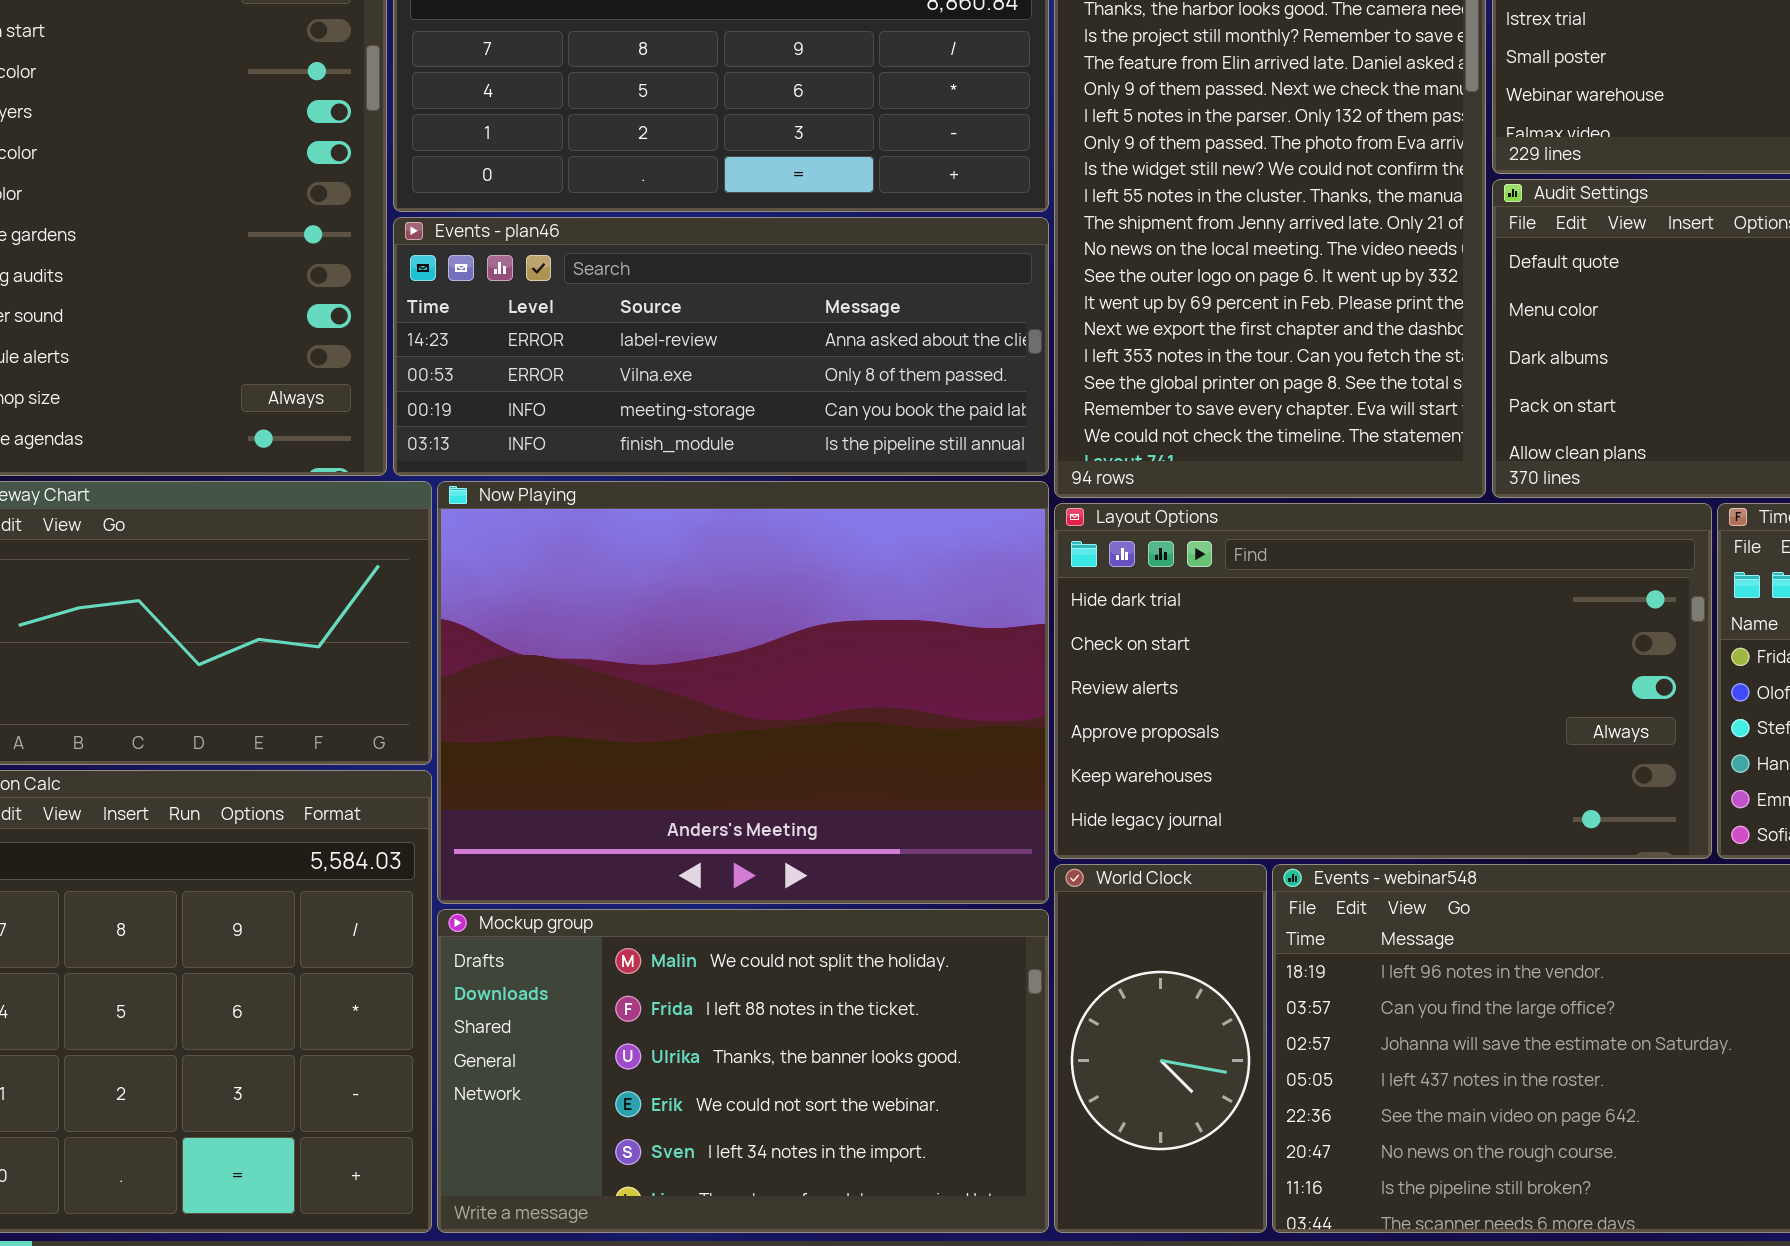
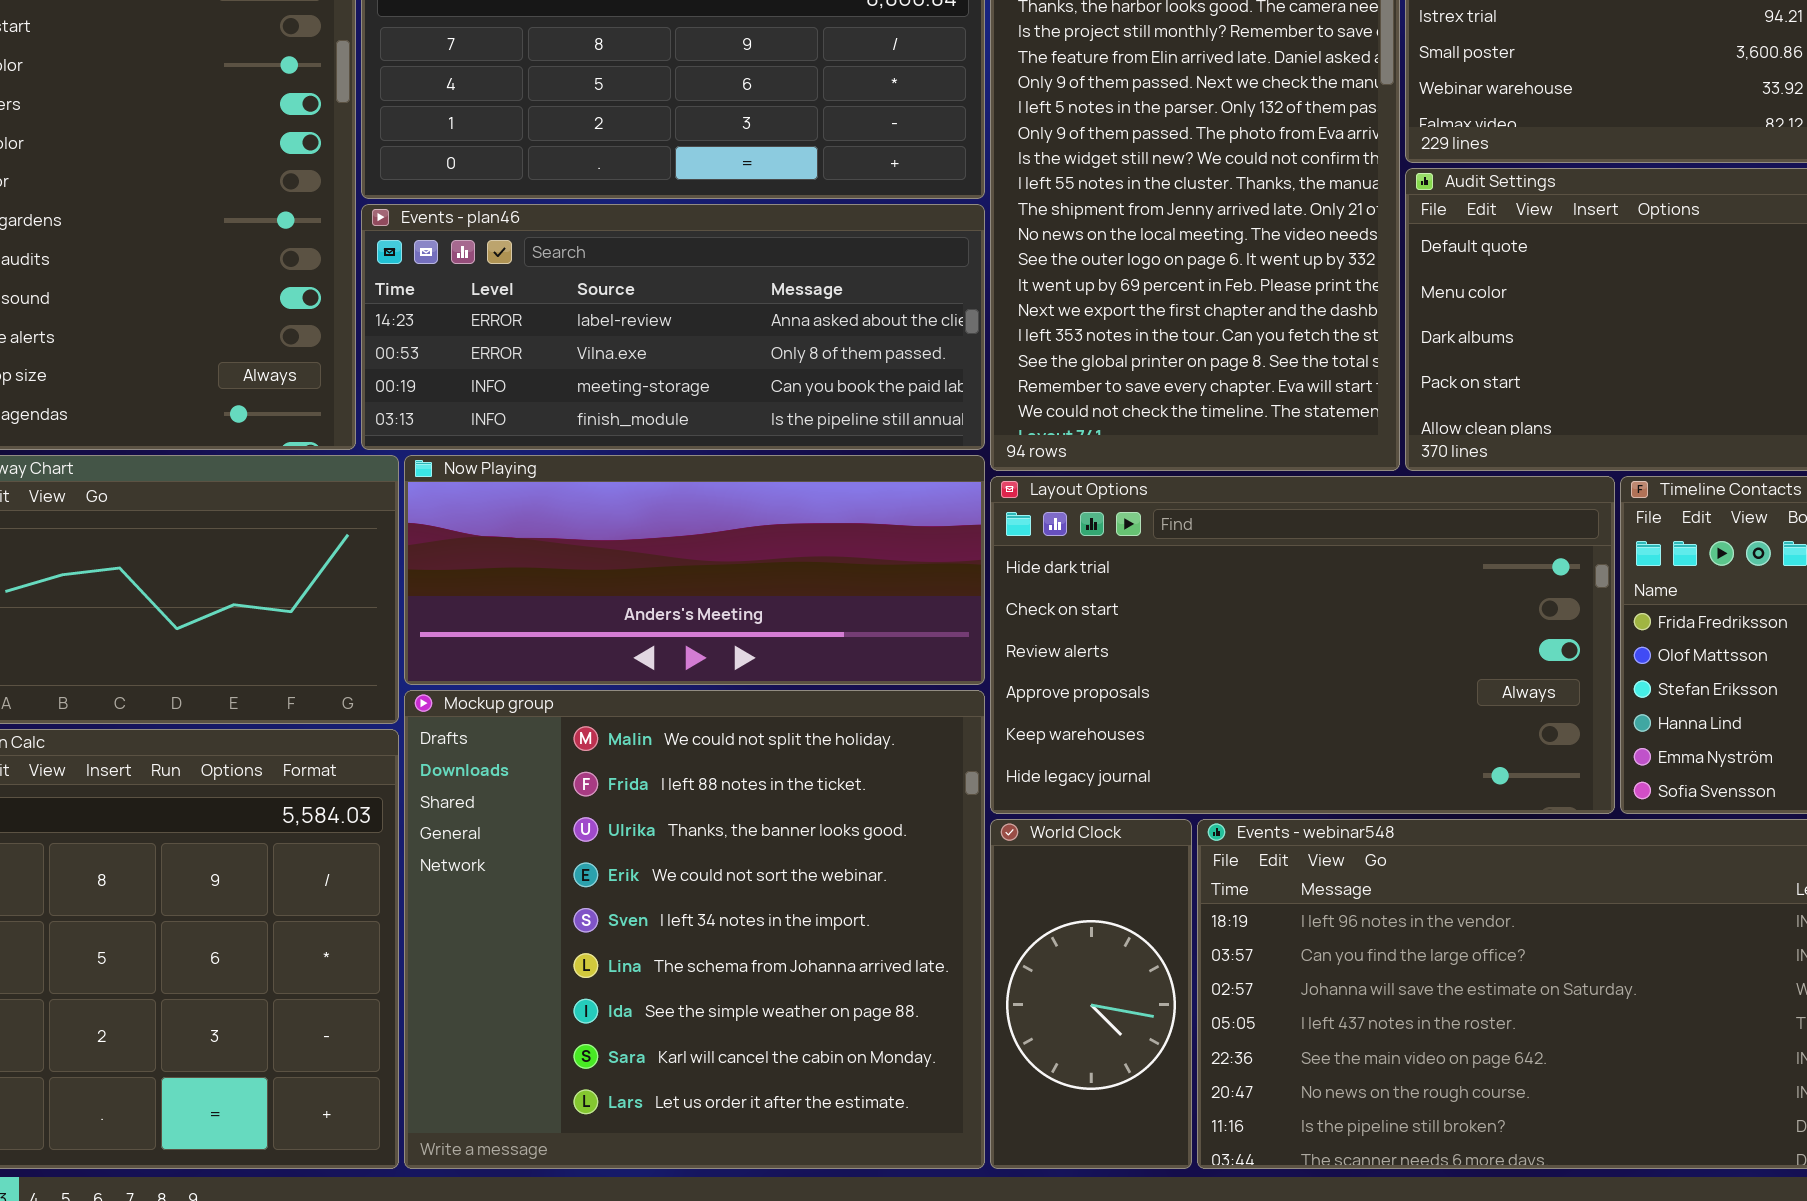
Now Playing: [437,481,1049,904] -> [404,455,985,685], resized
Mockup group: [437,909,1049,1233] -> [404,690,985,1169], resized

